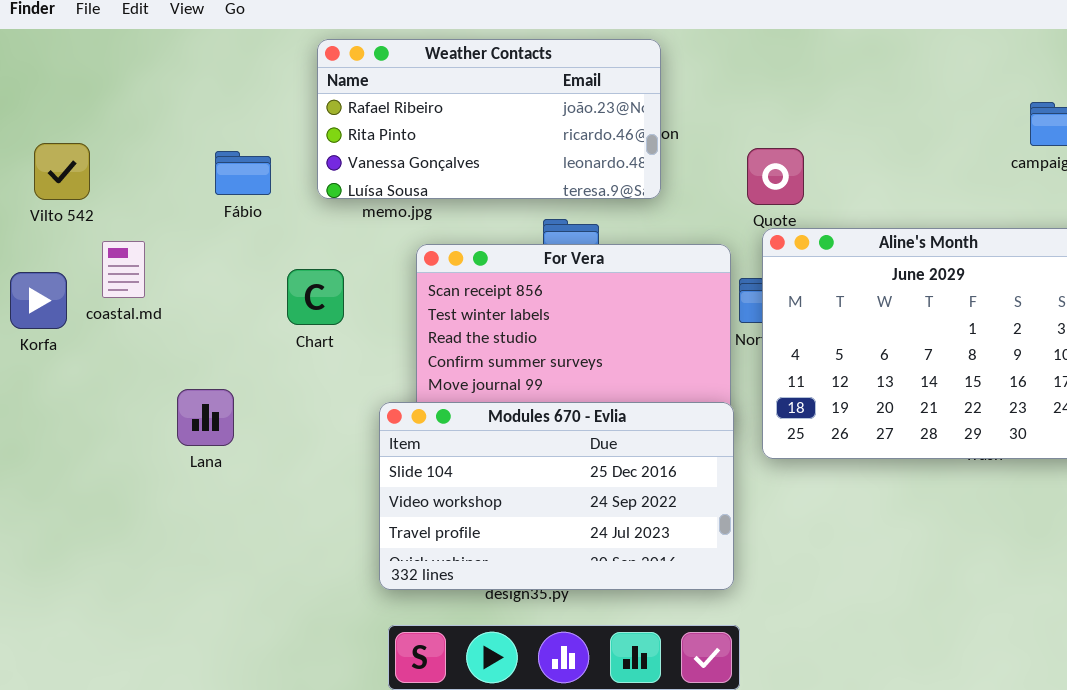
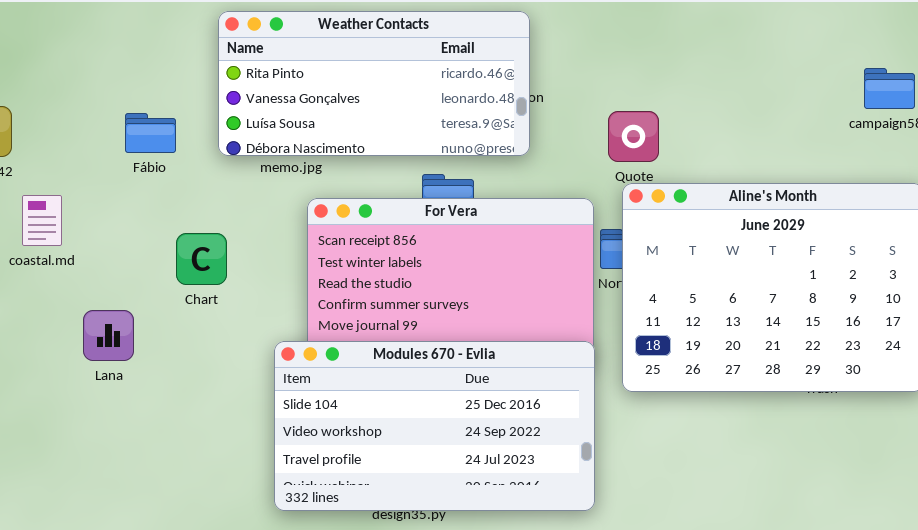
Weather Contacts: [317,39,661,199] -> [218,11,530,156], scrolled down 1 row
Chart: [287,269,344,325] -> [176,233,227,285], moved
Lana: [177,389,234,446] -> [83,310,134,361], moved

